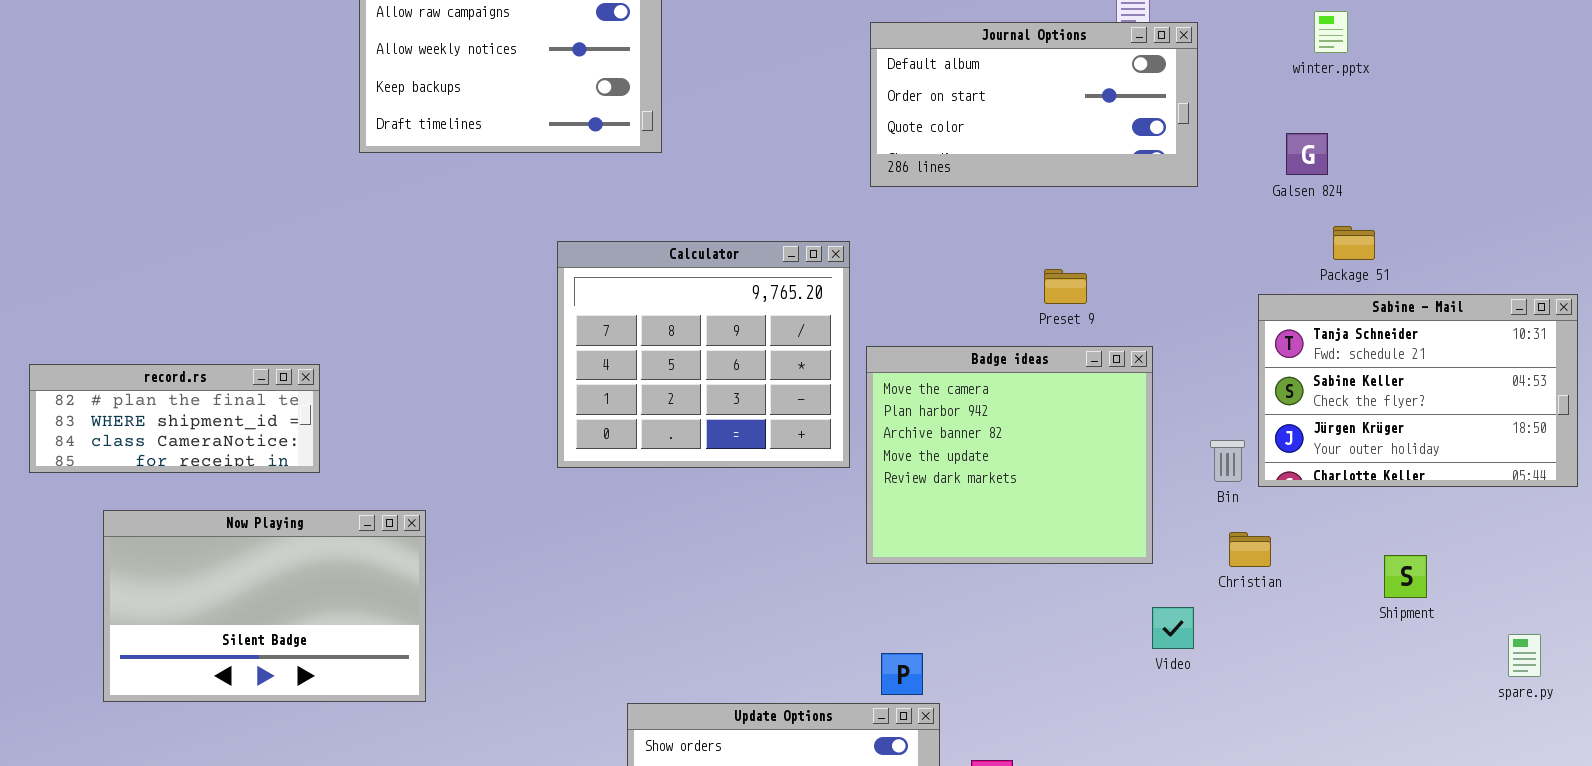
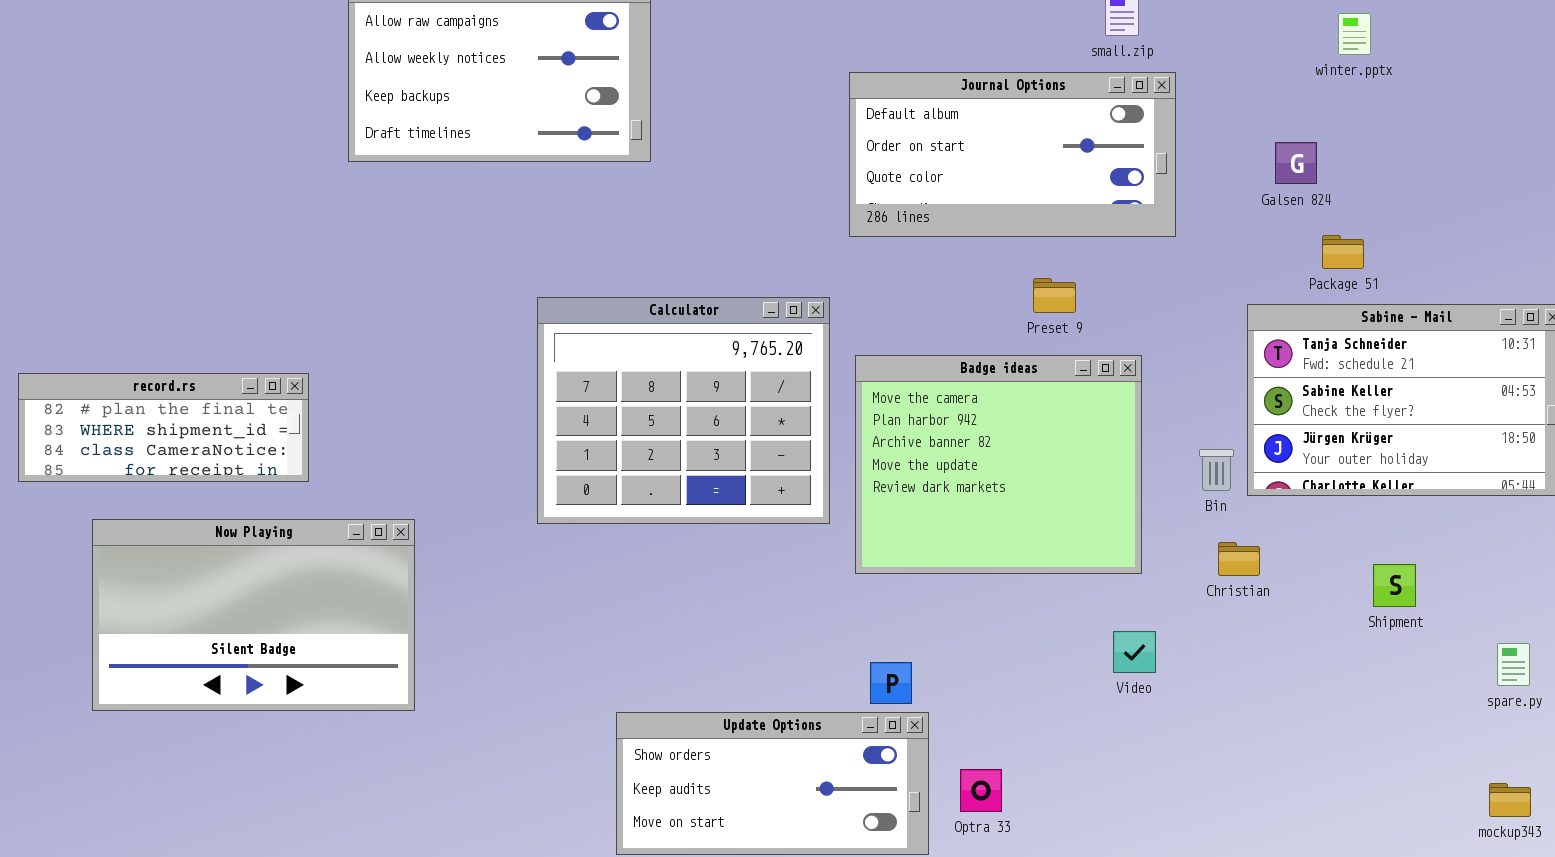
winter.pptx: [1314,11,1348,53] -> [1338,13,1371,55], moved
Journal Options: [870,22,1198,187] -> [849,72,1176,237], moved
Calculator: [557,241,850,468] -> [537,297,830,524], moved
Video: [1152,607,1194,649] -> [1113,631,1156,673], moved

